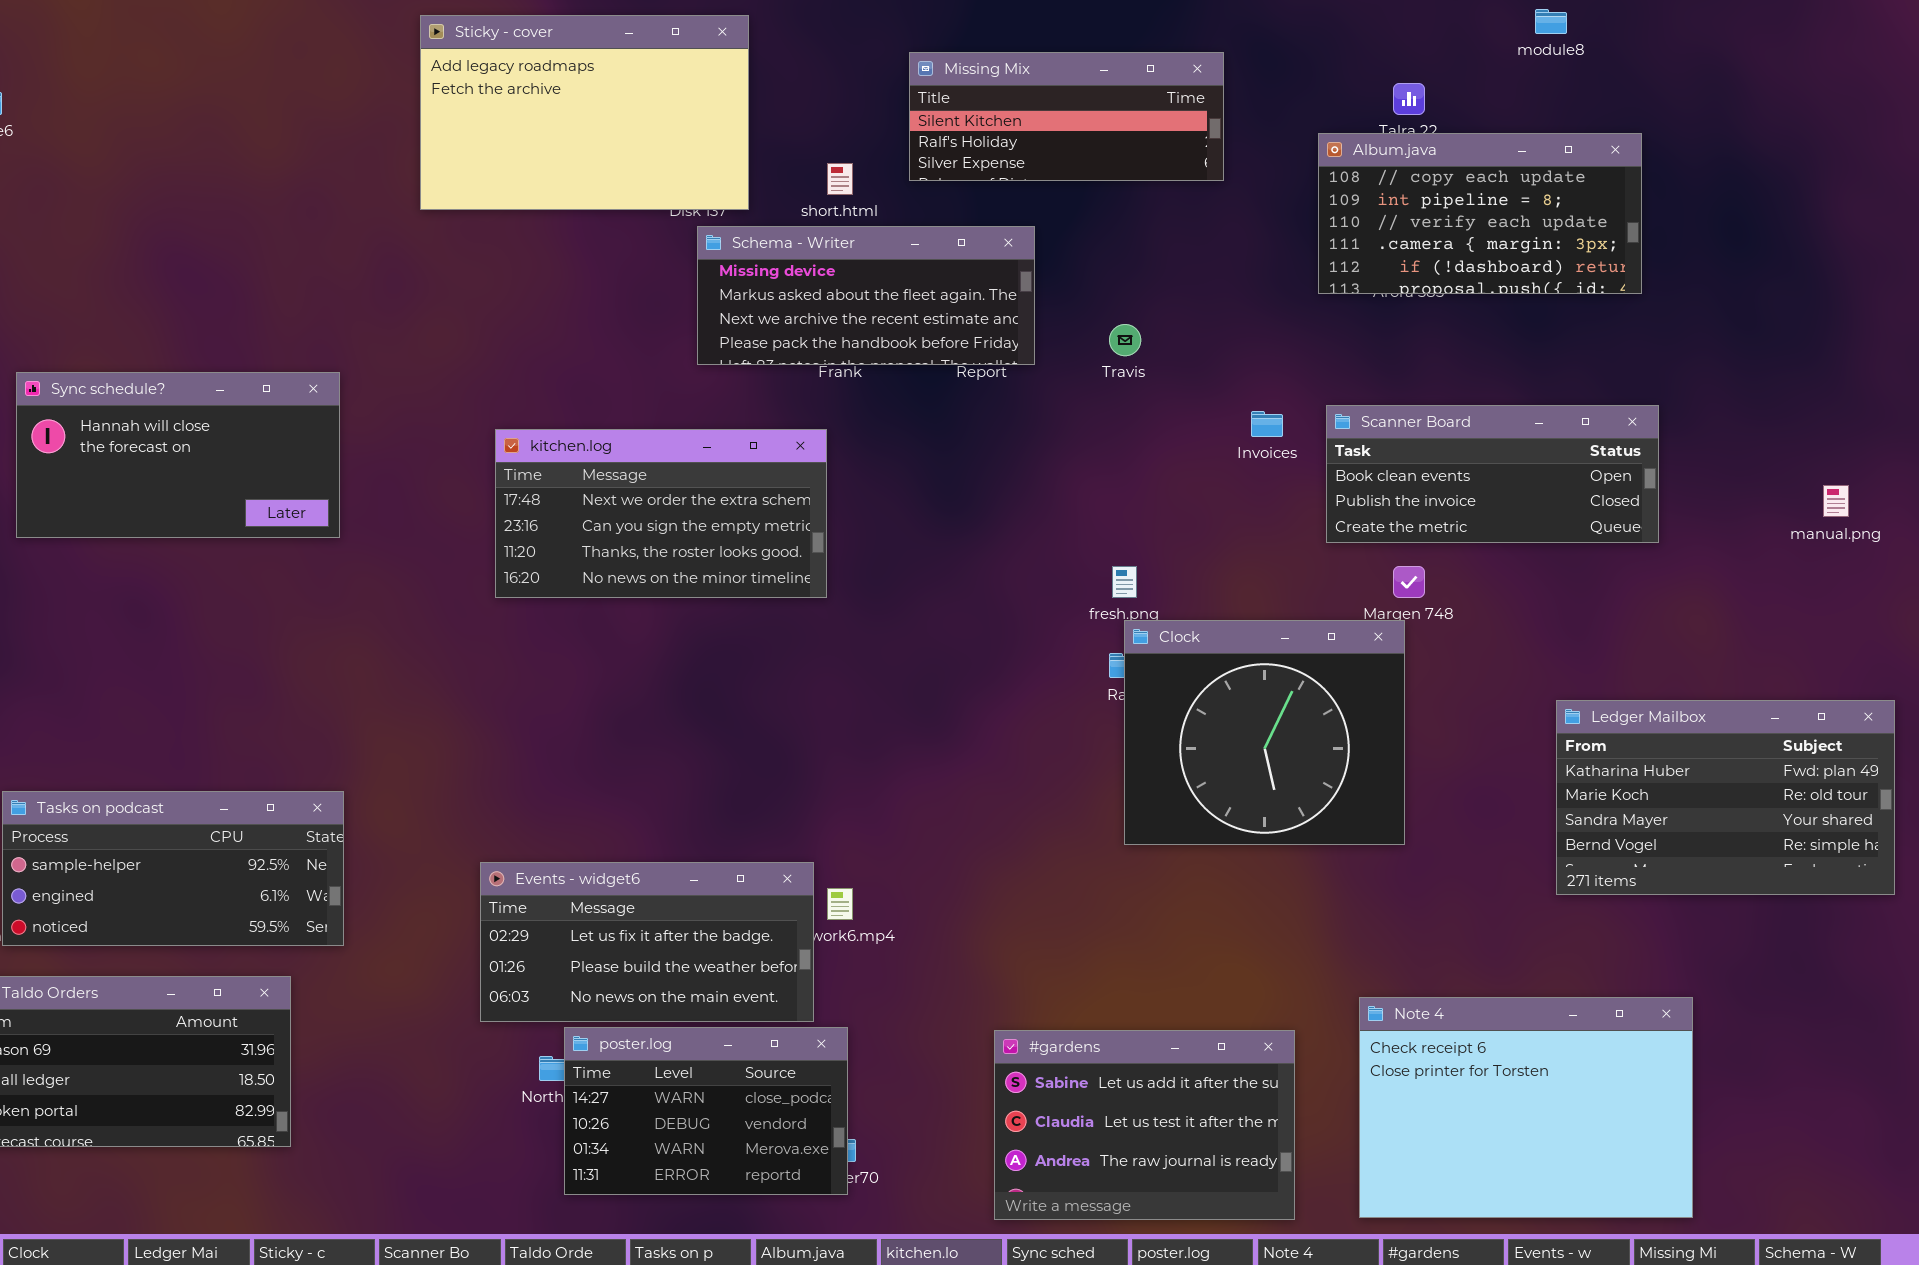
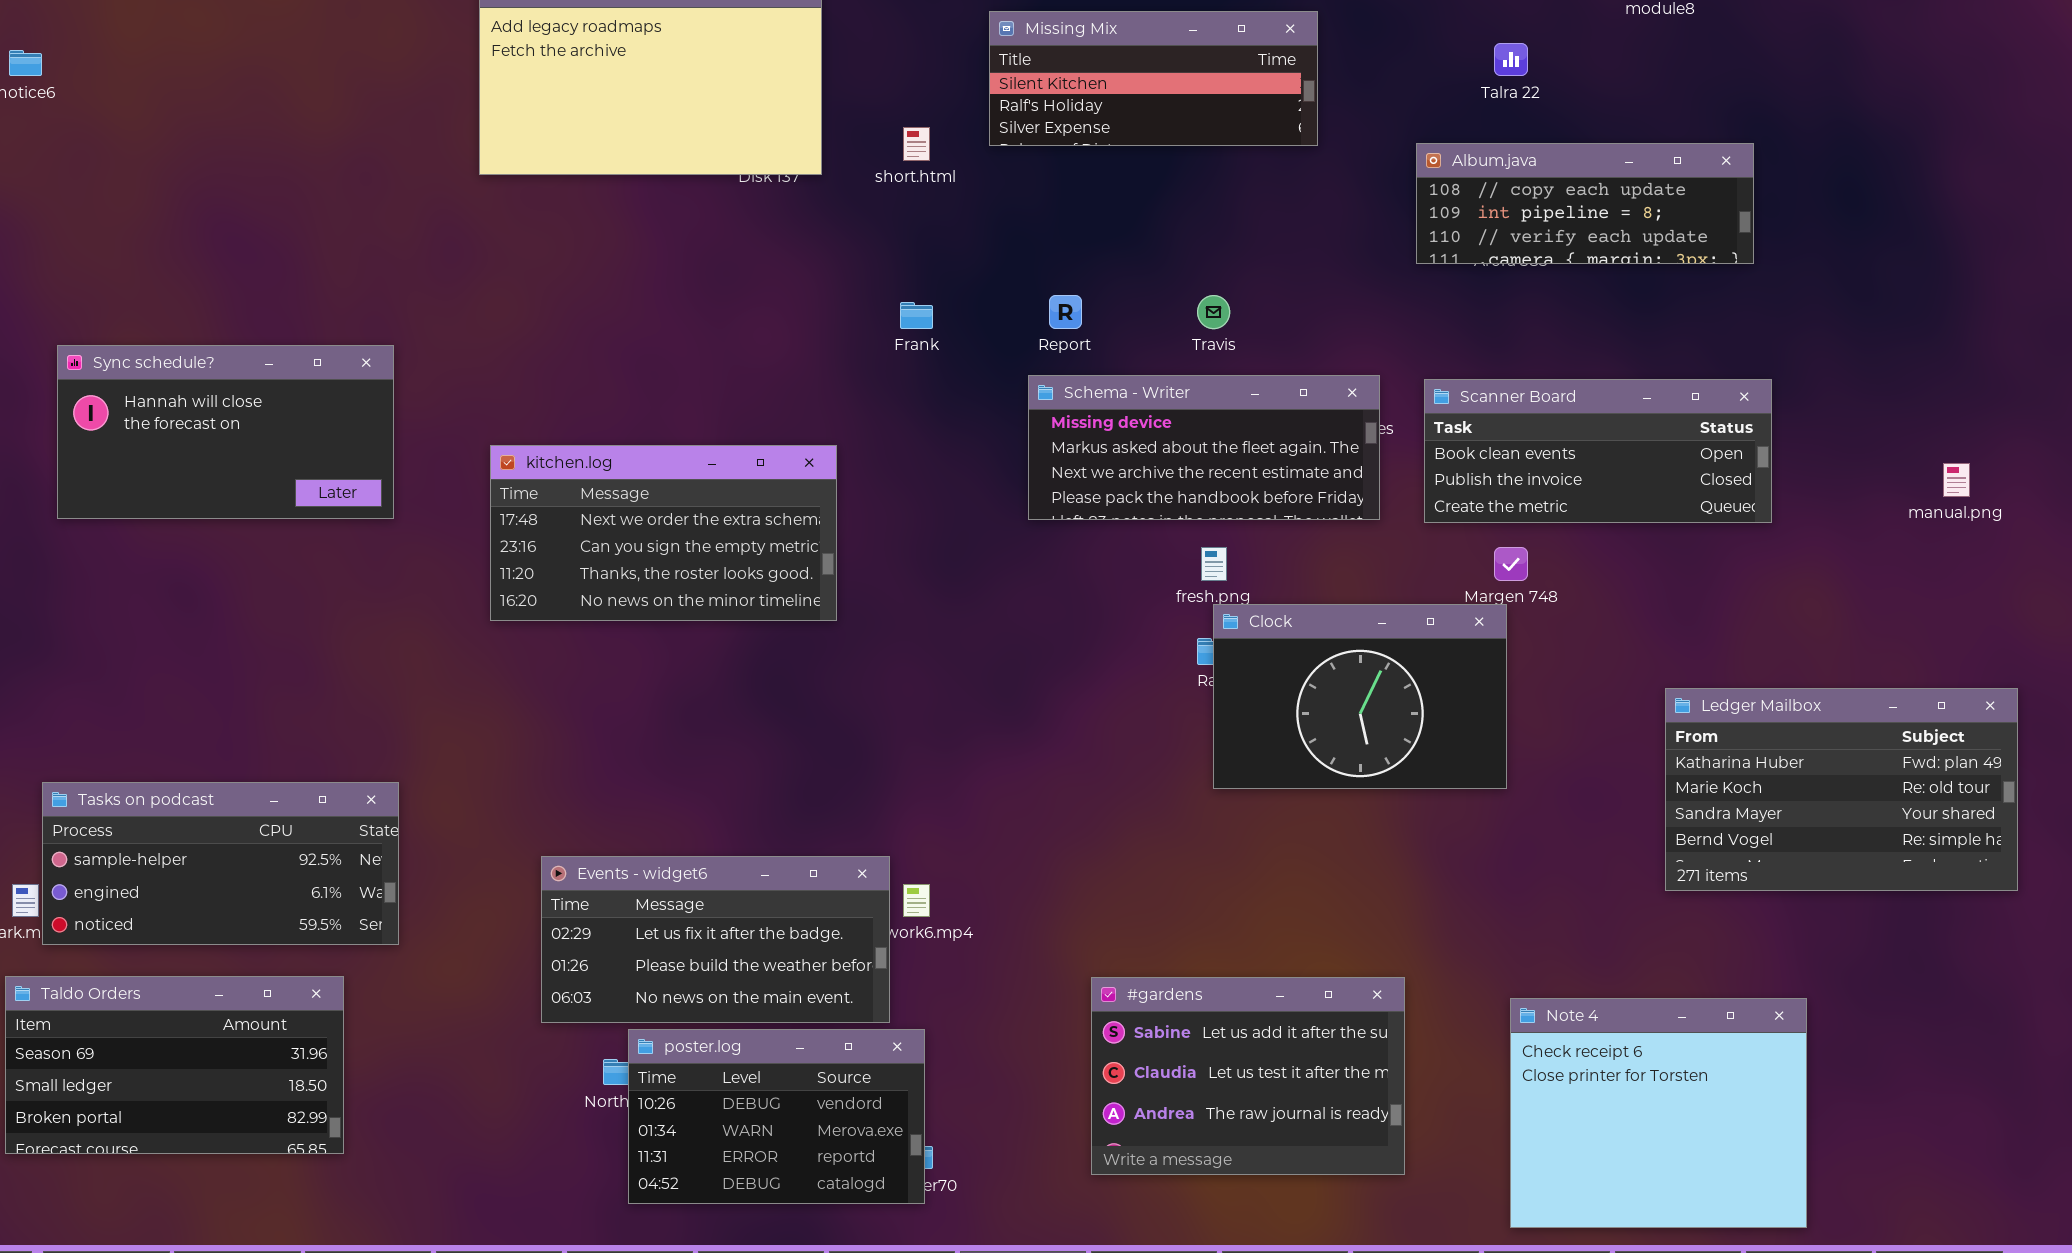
Album.java: [1318,133,1642,294] -> [1416,143,1754,264], resized
Schema - Writer: [697,226,1035,365] -> [1028,375,1380,520], moved
kitchen.log: [495,429,827,598] -> [490,445,837,621], moved
Clock: [1124,620,1405,845] -> [1213,604,1507,789], resized
Note 4: [1359,997,1693,1218] -> [1510,998,1807,1228], resized
poster.log: [564,1027,848,1195] -> [628,1029,925,1204], scrolled down 1 row
#gardens: [994,1030,1295,1220] -> [1091,977,1405,1175], moved

